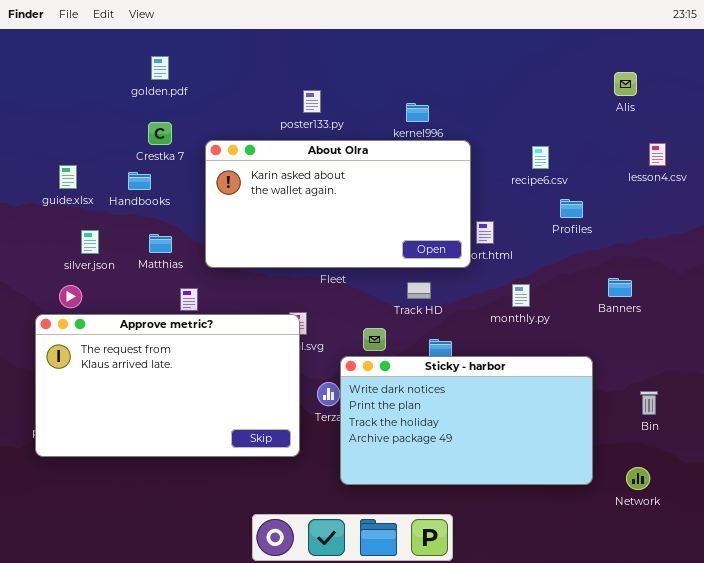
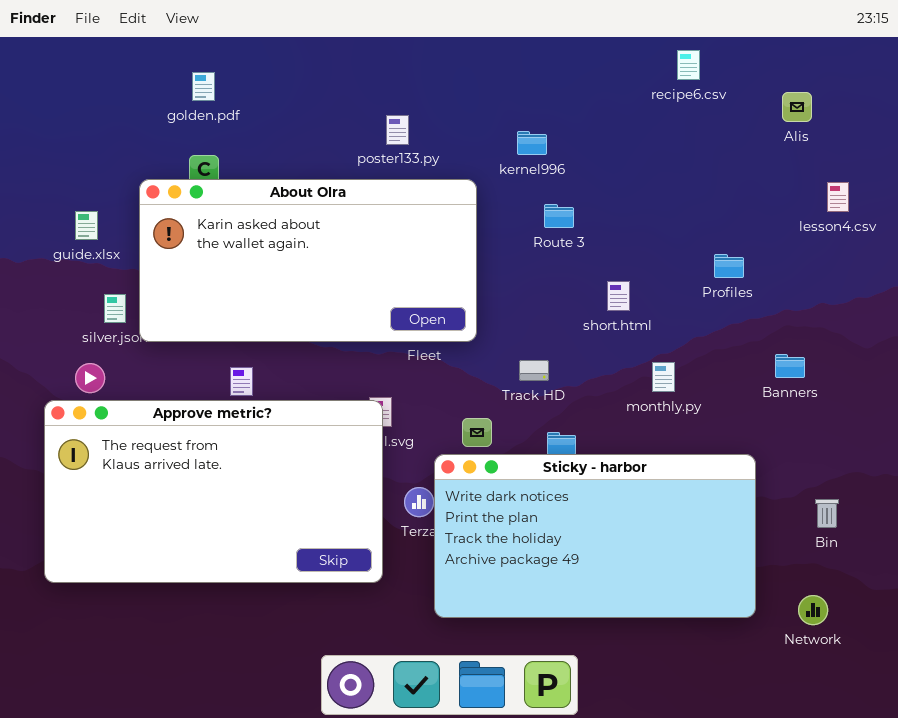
About Olra: [205,140,471,268] -> [139,179,477,342], moved
recipe6.csv: [532,146,549,169] -> [677,50,700,80], moved

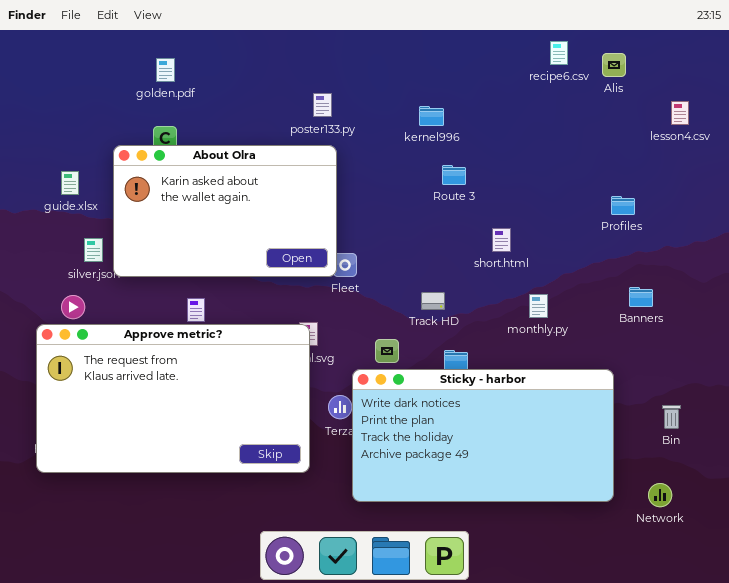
Alis: [782,92,812,122] -> [602,53,626,77], moved
About Olra: [139,179,477,342] -> [113,145,337,277], resized
lesson4.csv: [827,182,849,212] -> [671,101,689,125], moved
Profiles: [714,254,744,278] -> [611,196,635,215], moved

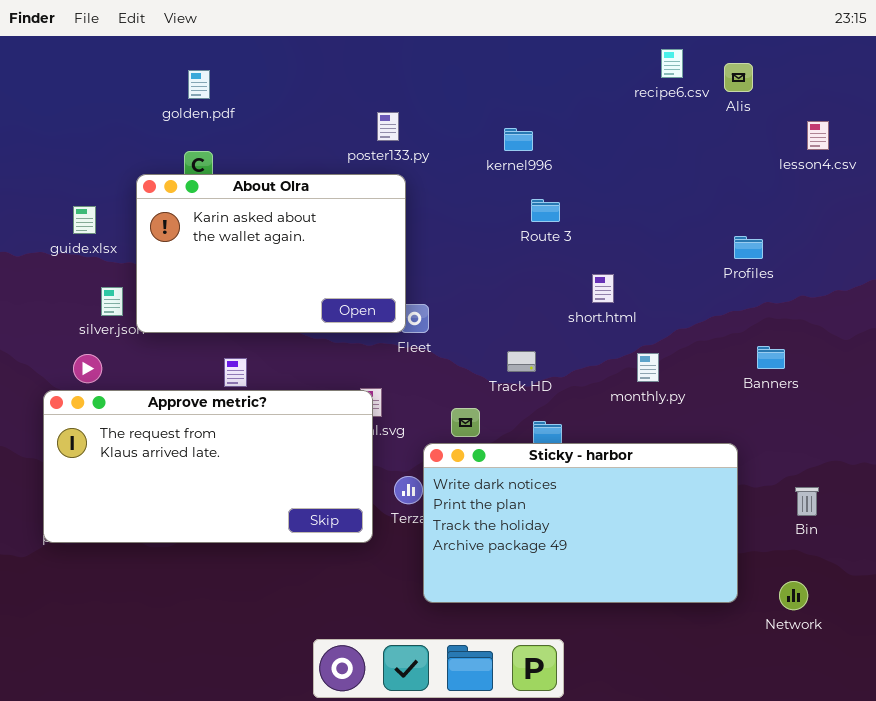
Approve metric?: [36,324,310,473] -> [43,390,373,543], resized

